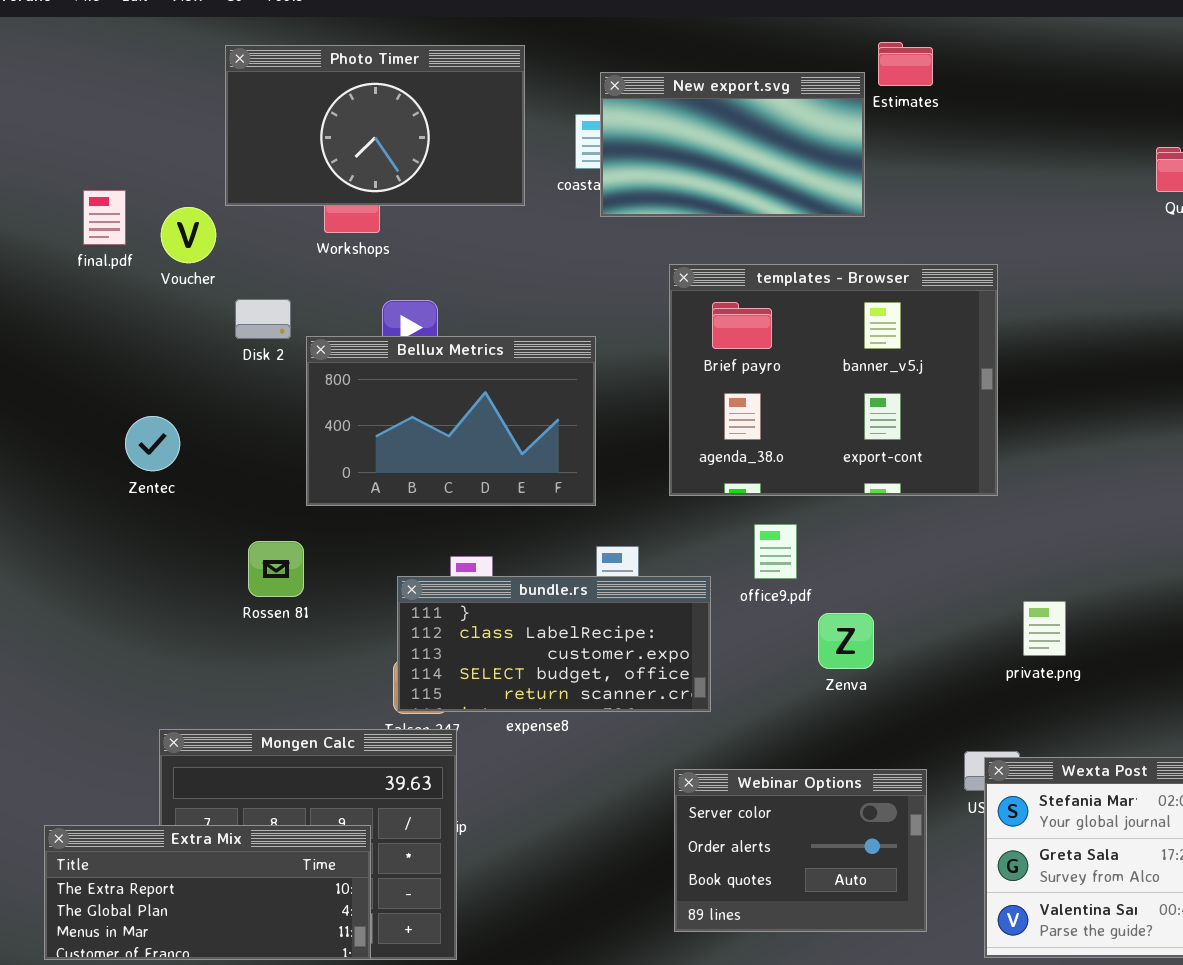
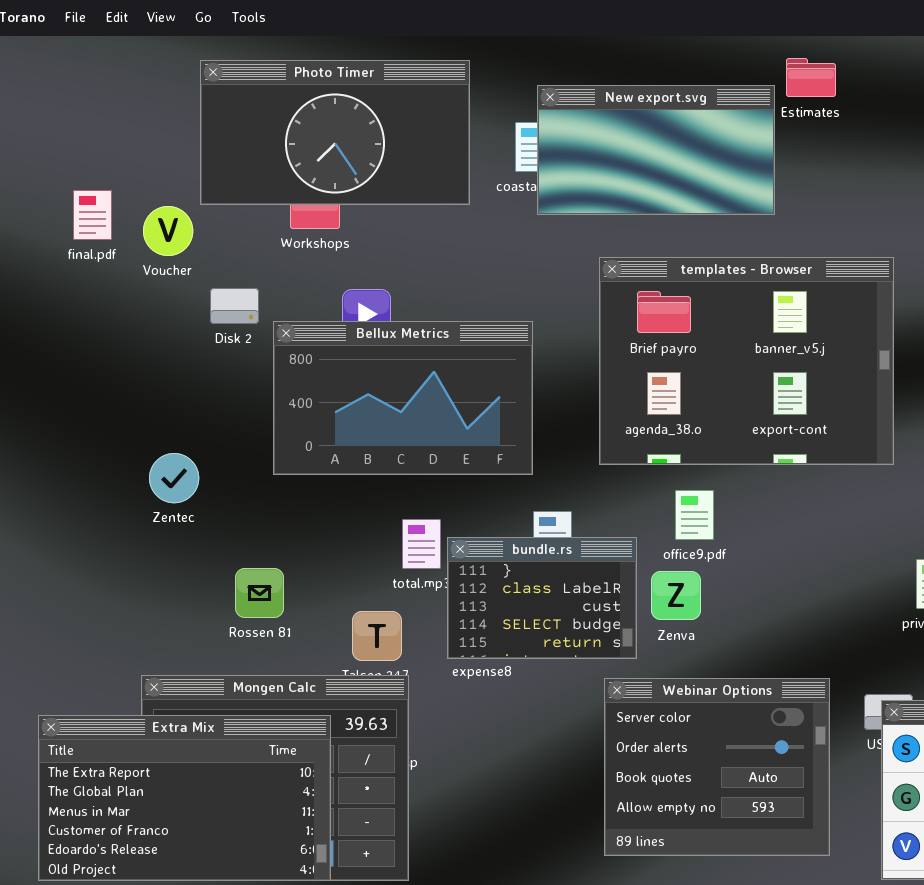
Zentec: [125,416,180,471] -> [149,453,199,503], moved
Rossen 81: [248,541,304,597] -> [235,568,284,618], moved
bundle.rs: [397,576,711,712] -> [447,537,637,659], resized
Zenva: [818,613,874,669] -> [651,571,701,620], moved
Webinar Options: [674,769,927,932] -> [604,678,830,856], resized
Extra Mix: [44,825,371,960] -> [38,715,331,881], resized

